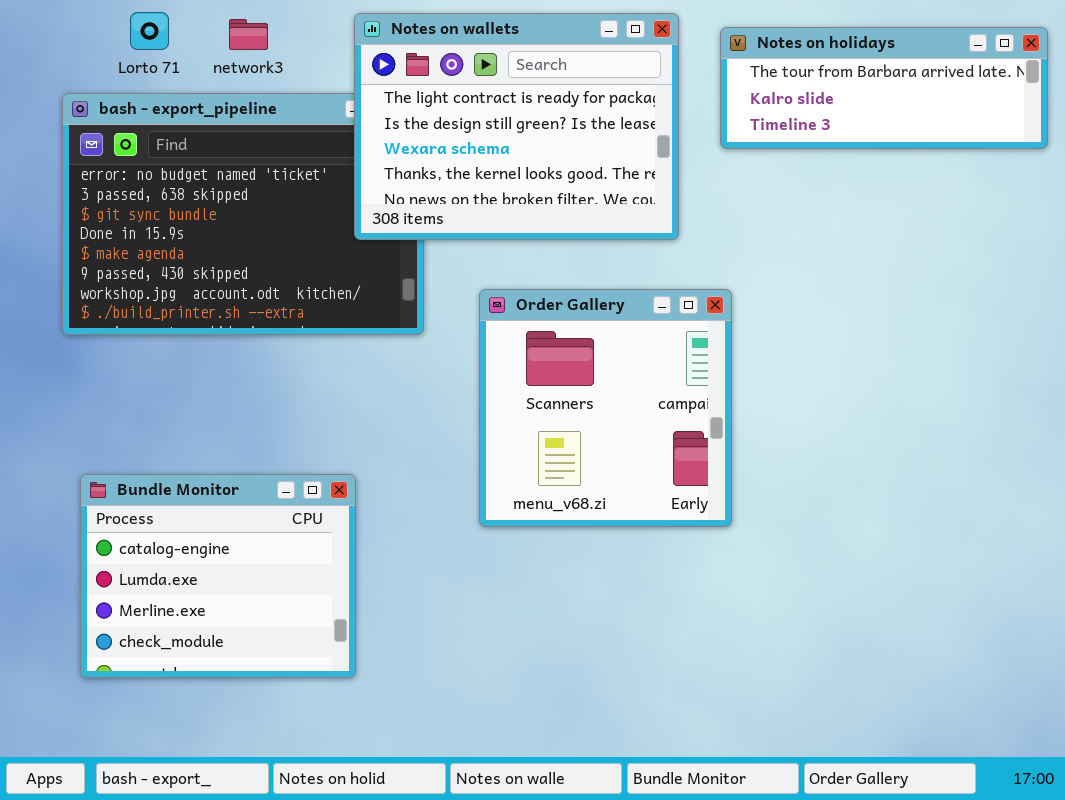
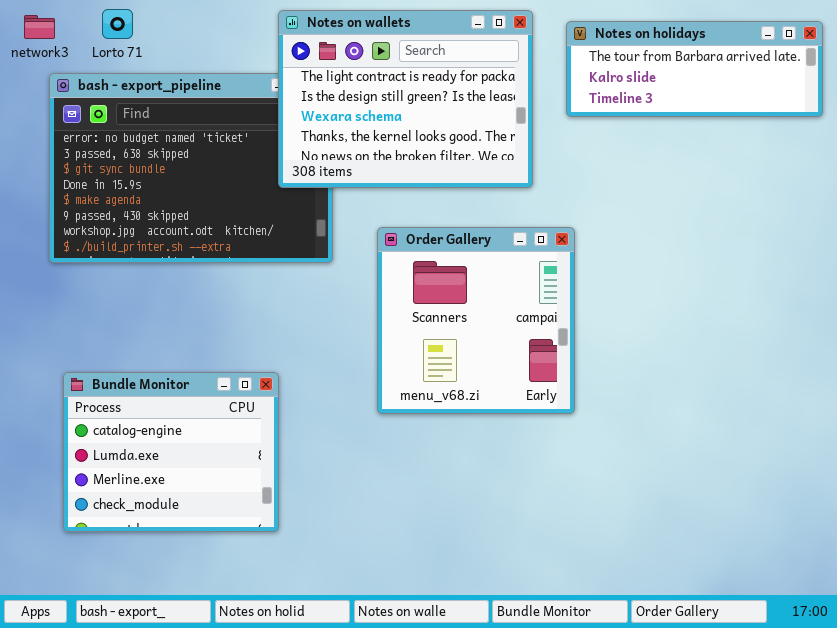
network3: [229,19,268,50] -> [24,15,55,39], moved

